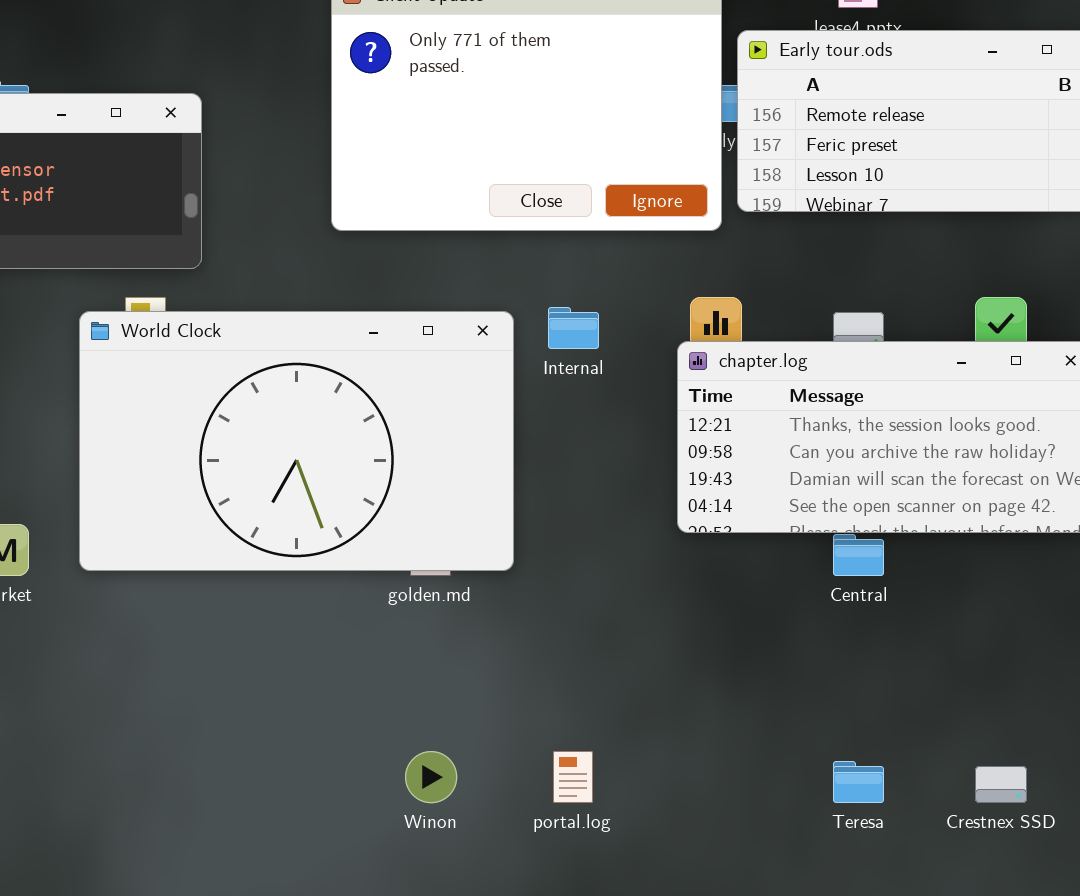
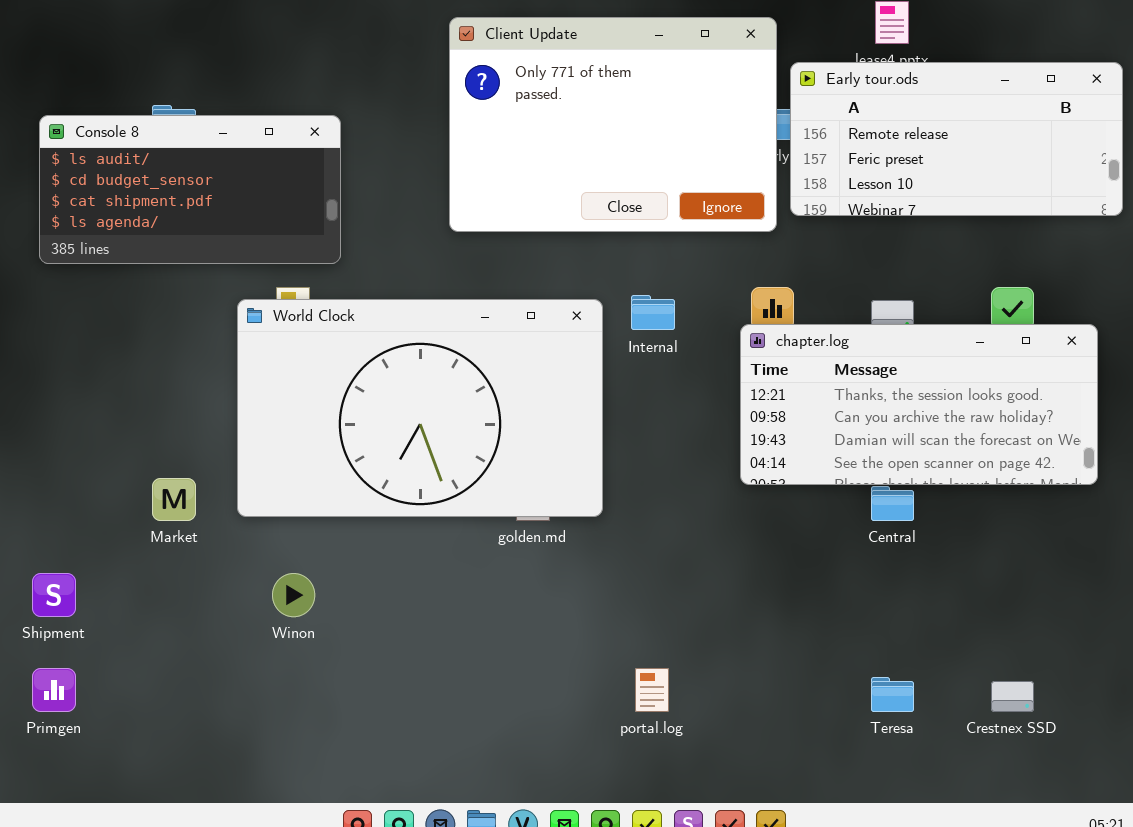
Winon: [405,751,457,803] -> [272,573,315,617], moved

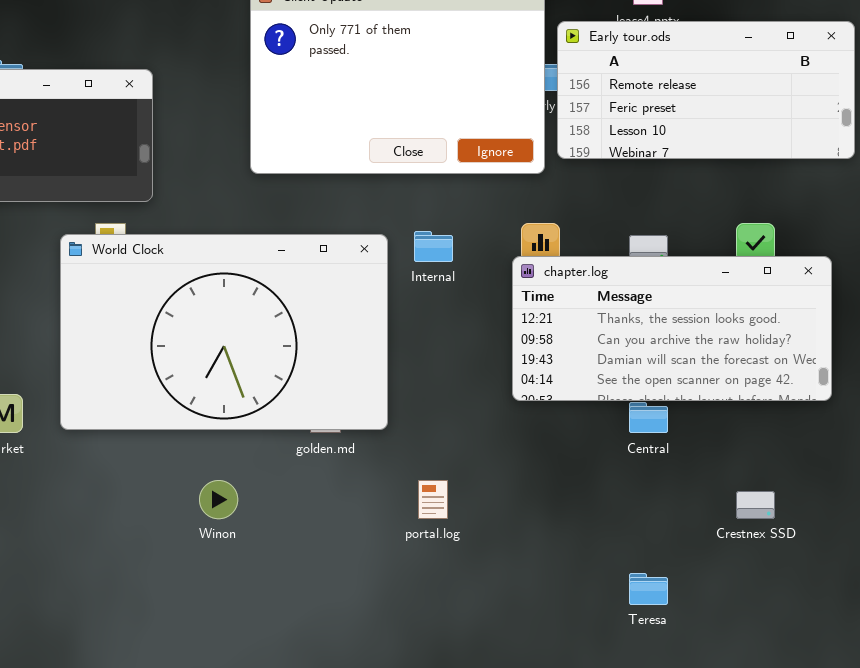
Winon: [272,573,315,617] -> [199,480,238,519], moved
portal.log: [635,668,669,712] -> [418,480,448,519], moved
Crestnex SSD: [991,681,1034,712] -> [736,491,775,519], moved

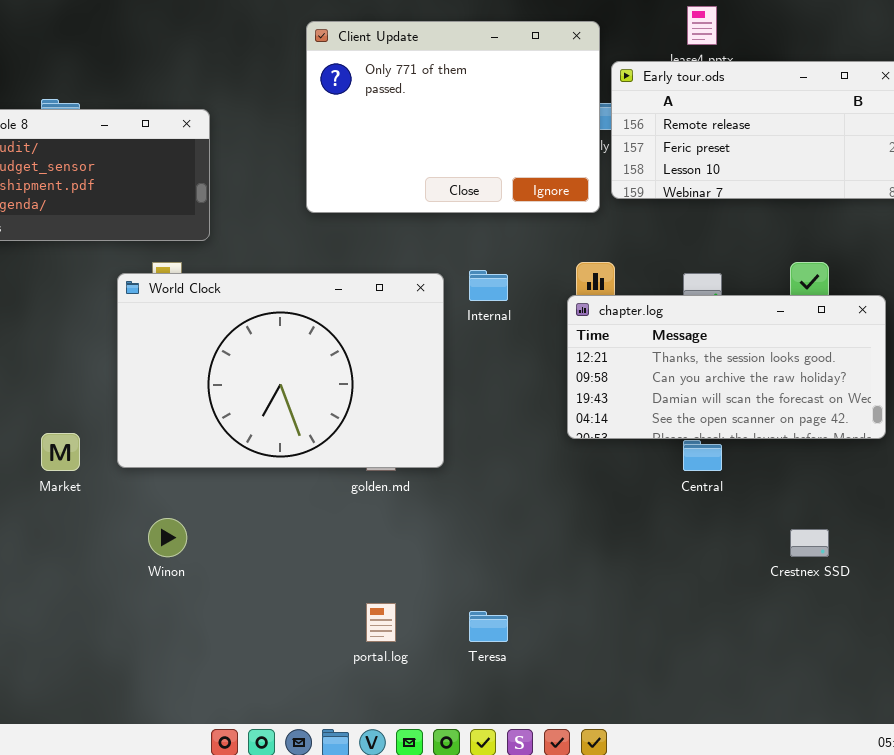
Winon: [199,480,238,519] -> [148,518,187,557], moved
portal.log: [418,480,448,519] -> [366,603,396,642], moved
Teresa: [629,573,668,605] -> [469,611,508,642], moved

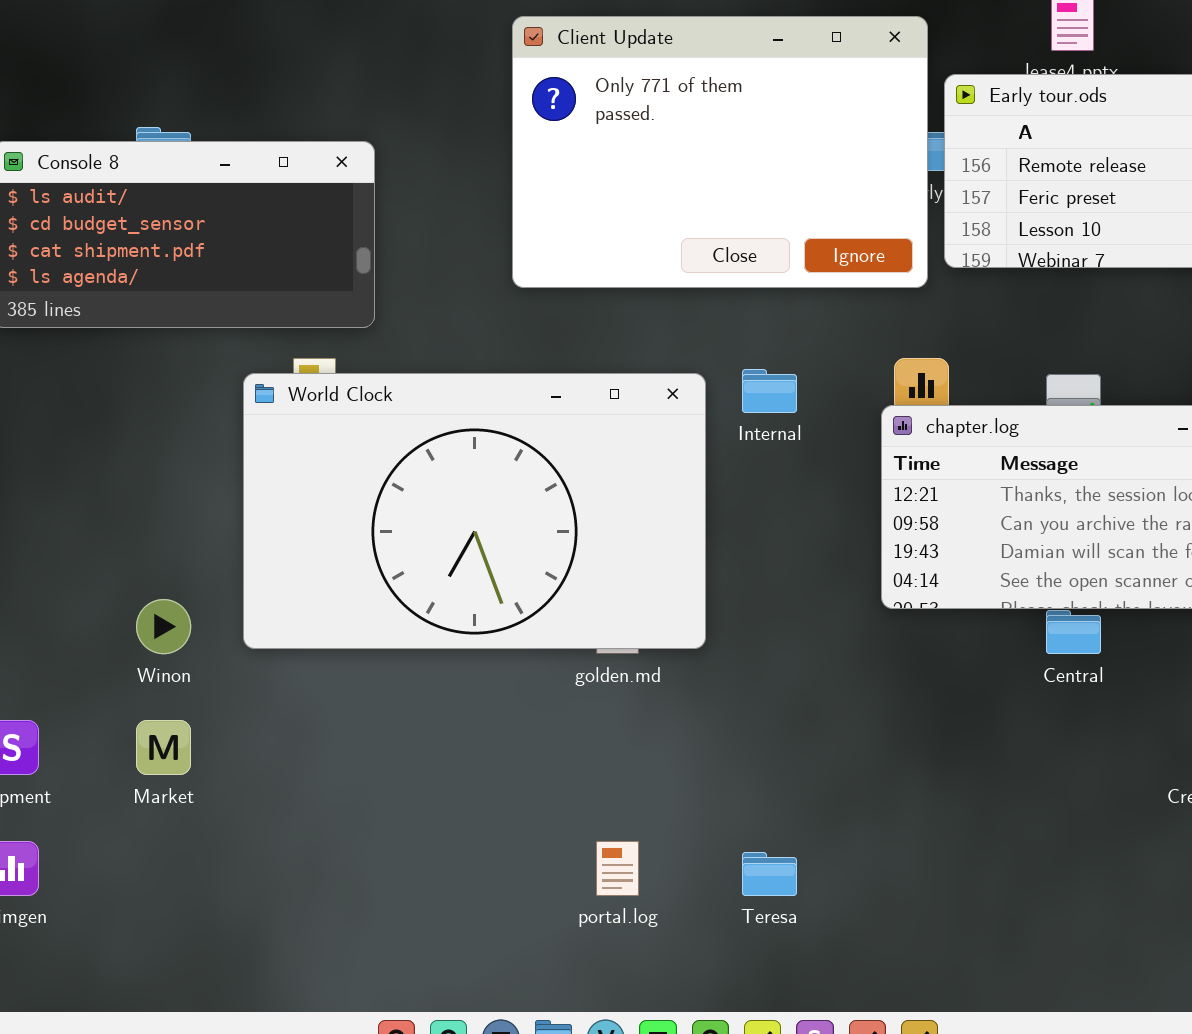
Market: [41,433,80,471] -> [136,720,191,775], moved
Winon: [148,518,187,557] -> [136,599,191,654], moved

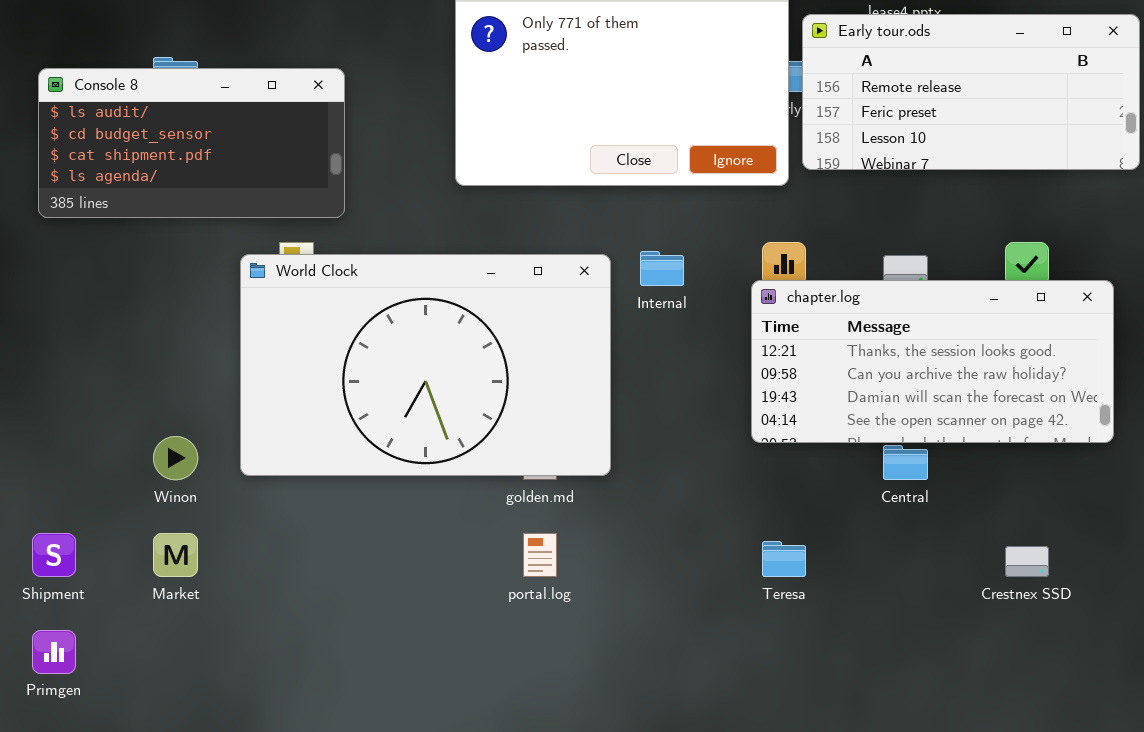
portal.log: [596,841,639,896] -> [523,533,557,577], moved
Teresa: [742,852,797,896] -> [762,541,806,577], moved

